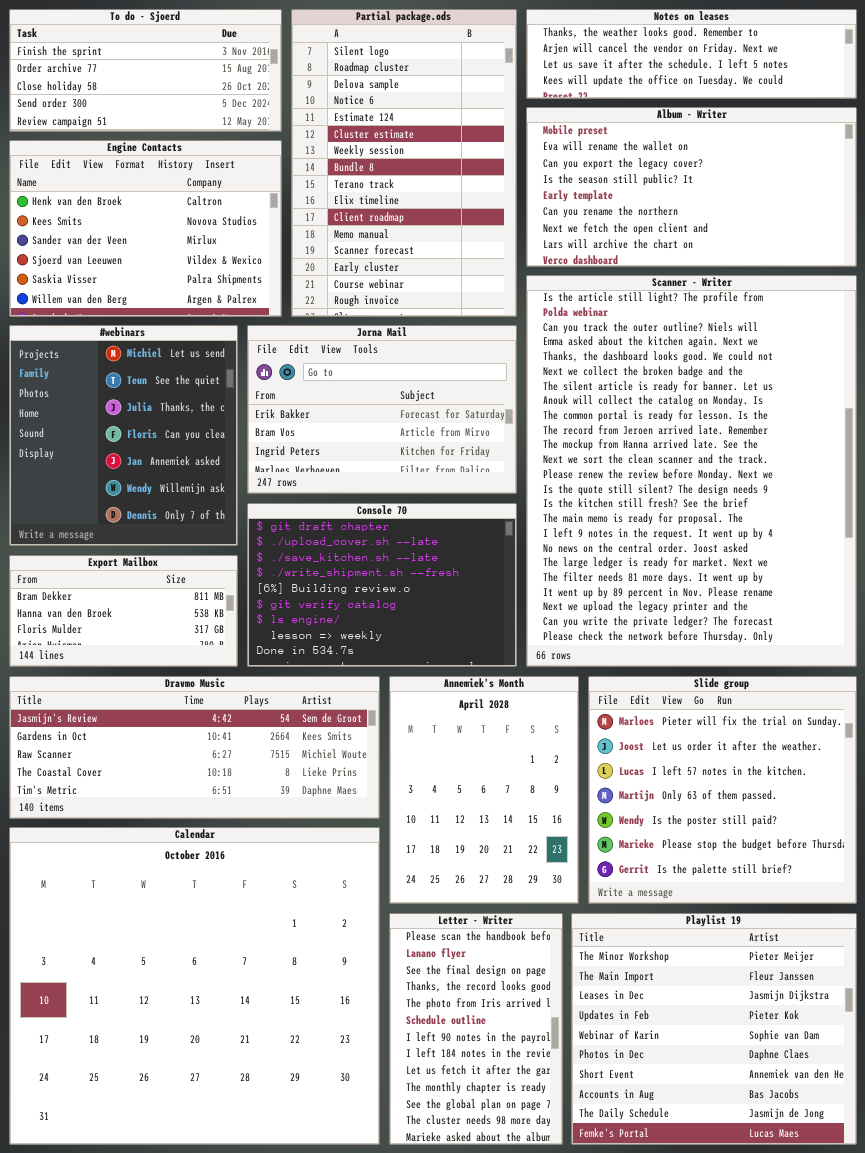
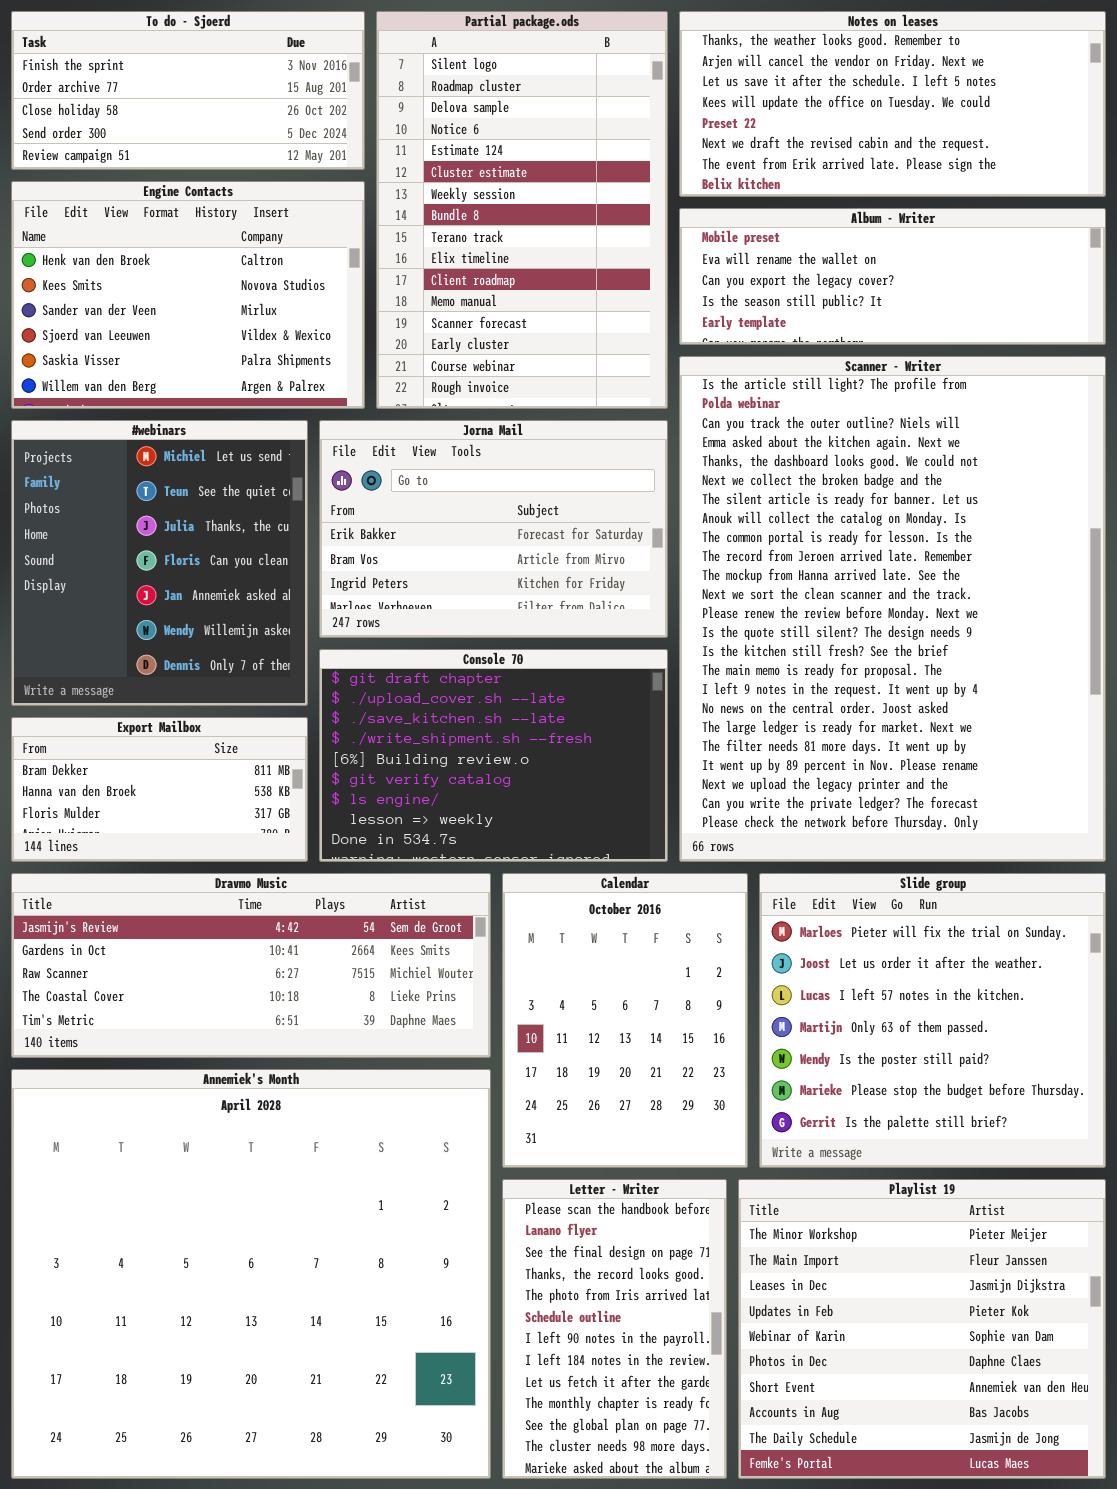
Notes on leases: [526,9,857,99] -> [679,11,1106,197], resized
Album - Writer: [526,107,857,267] -> [679,208,1106,345], resized
Annemiek's Month: [389,676,579,904] -> [11,1069,491,1479], moved, resized
Calendar: [9,827,380,1145] -> [502,873,748,1168], moved, resized

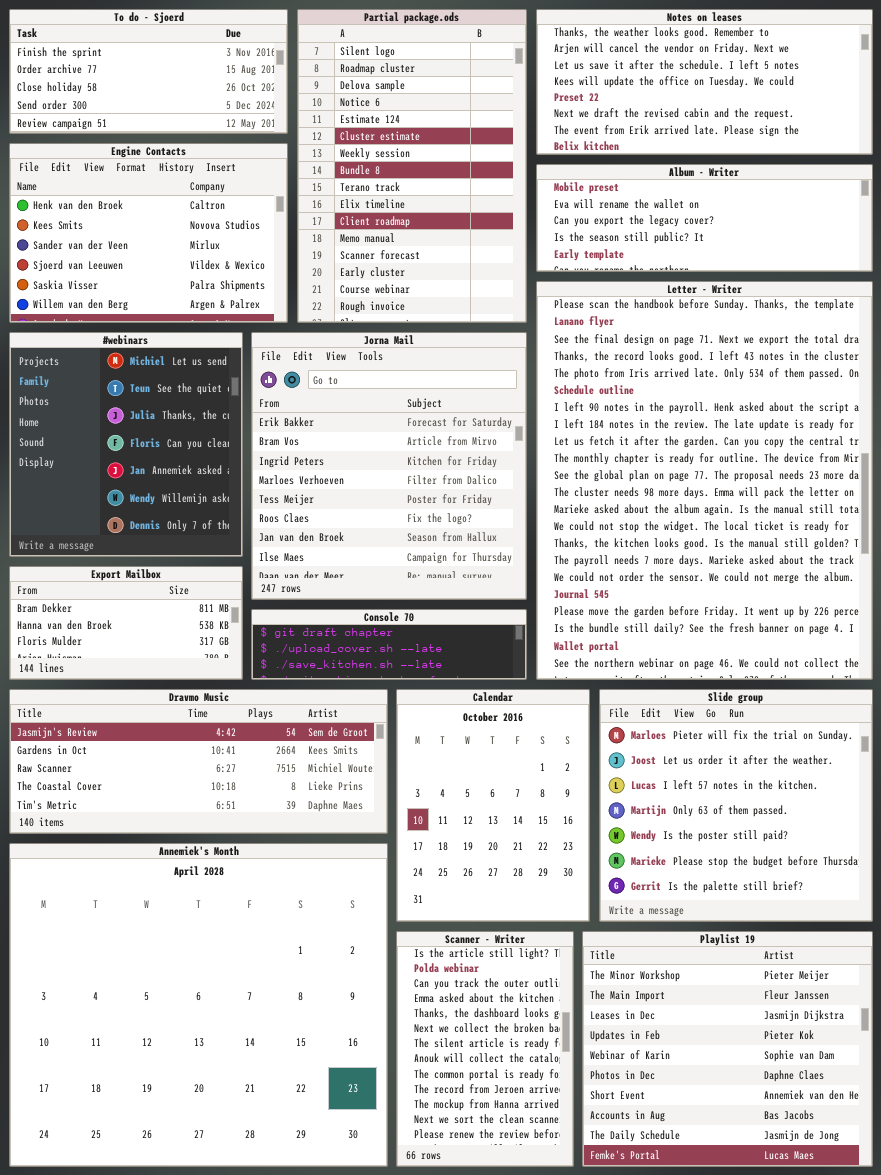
Scanner - Writer: [679,356,1106,862] -> [396,931,574,1167], moved, resized
Jorna Mail: [319,420,668,638] -> [251,332,527,600], resized
Console 70: [319,649,668,862] -> [251,609,527,680], resized
Letter - Writer: [502,1179,727,1479] -> [536,281,873,680], moved, resized

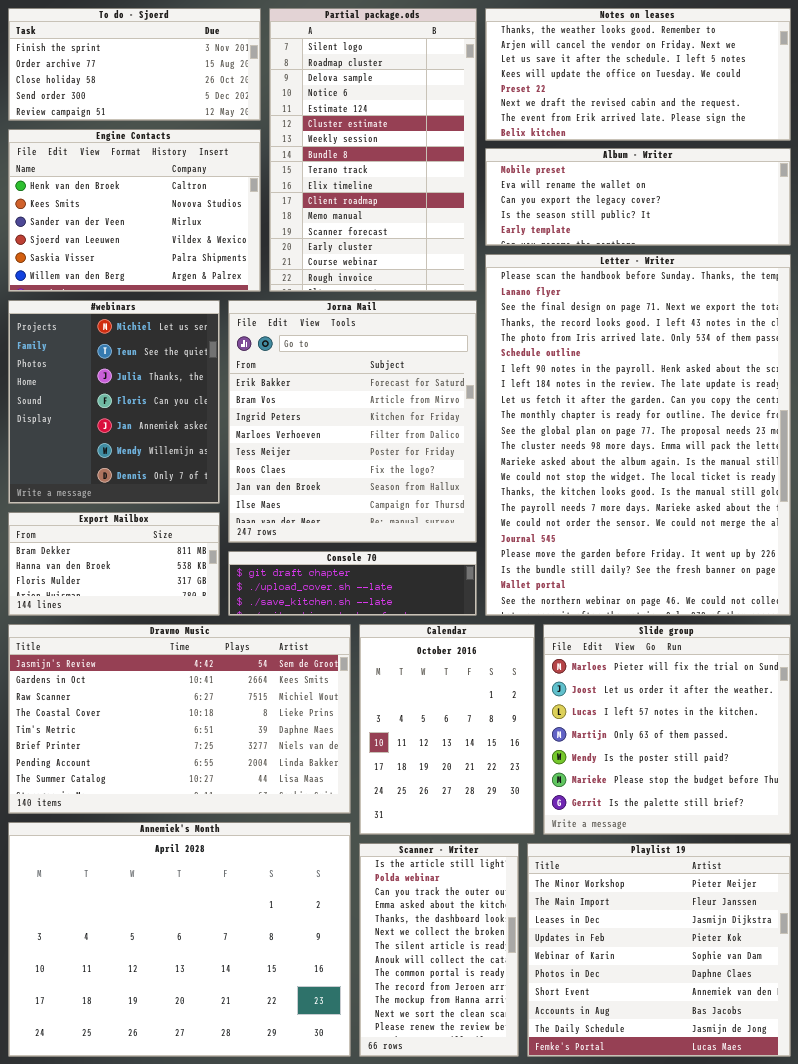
Dravmo Music: [9,689,388,834] -> [8,624,351,814], resized
Annemiek's Month: [9,843,388,1167] -> [8,822,351,1057], resized

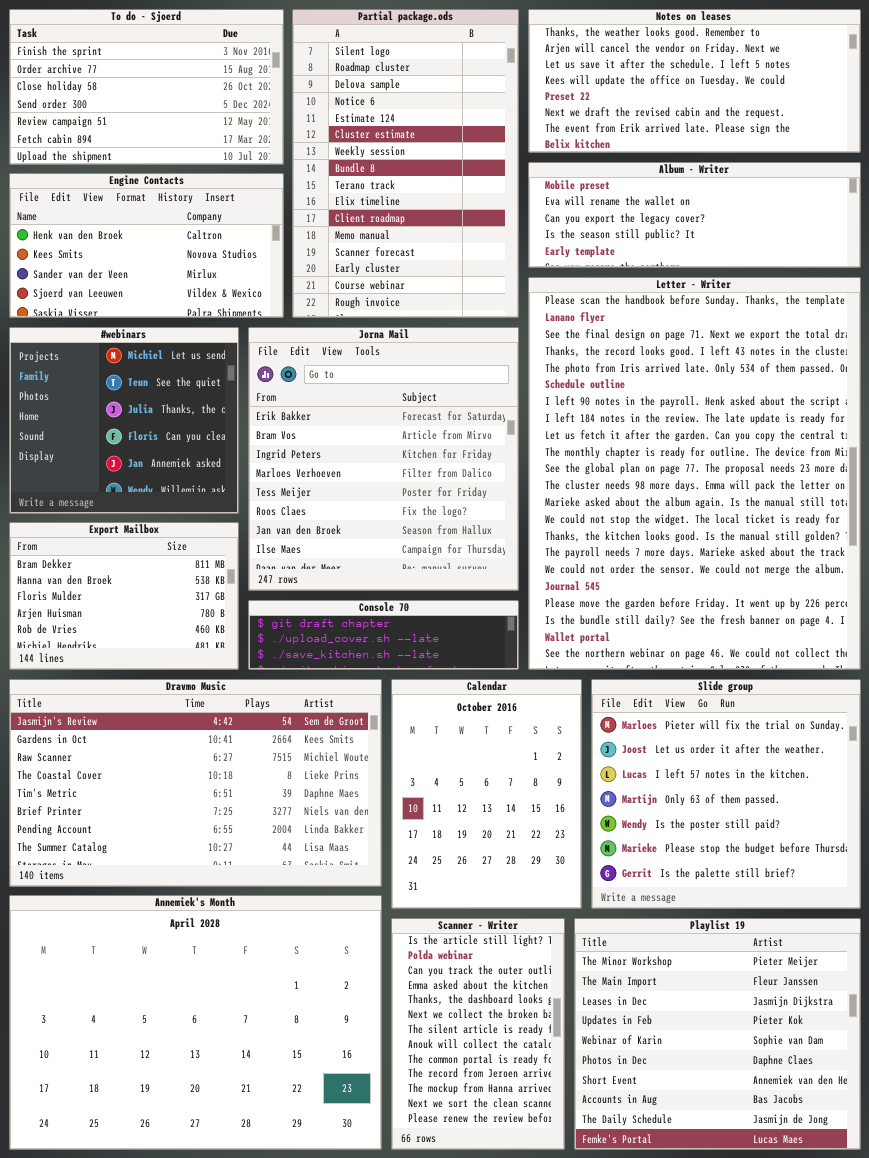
To do - Sjoerd: [8,8,261,121] -> [9,9,284,165], resized
Engine Contacts: [8,129,261,292] -> [9,173,284,318], resized
#webinars: [8,300,220,504] -> [9,327,239,514], resized
Export Mailbox: [8,512,220,616] -> [9,522,239,670], resized

